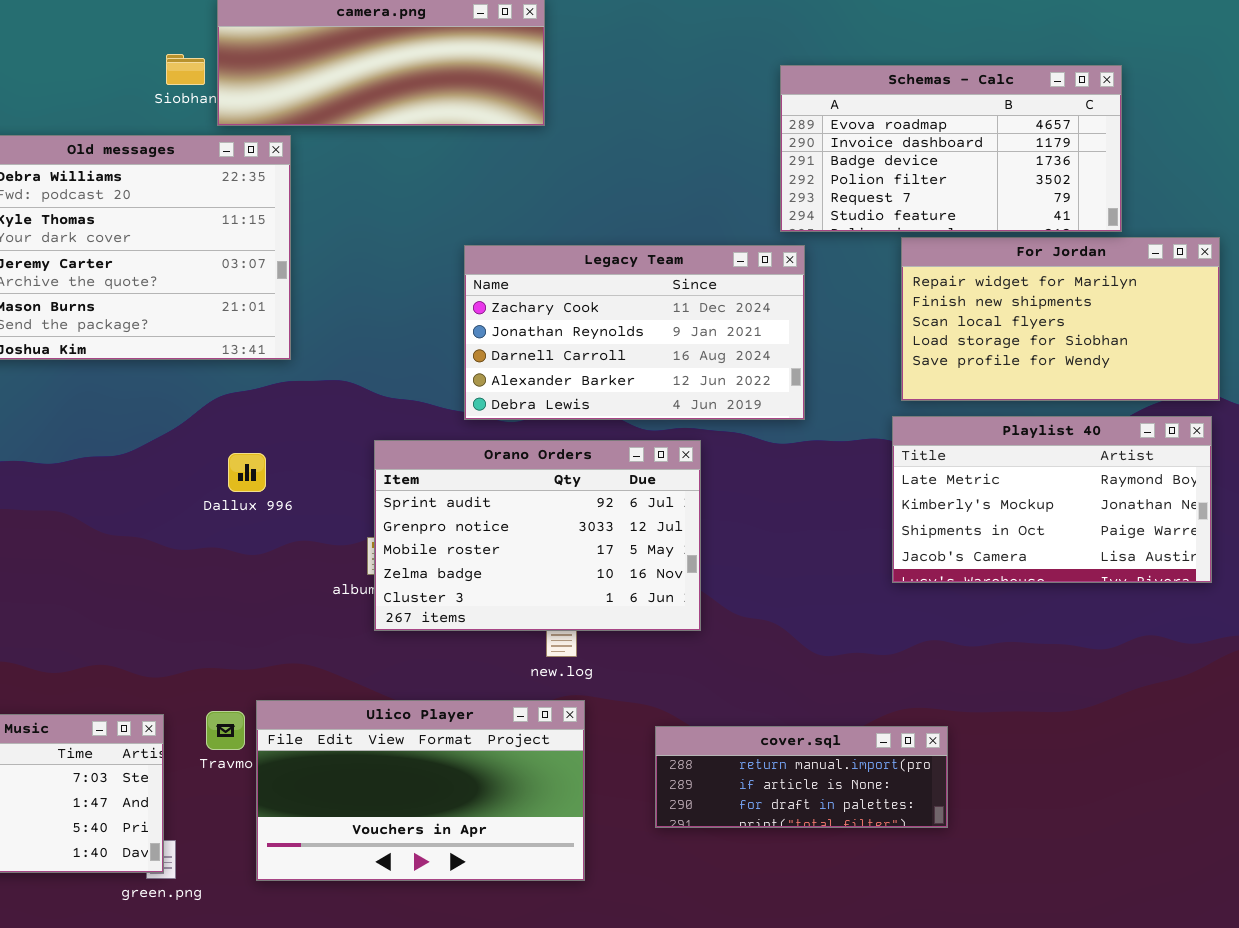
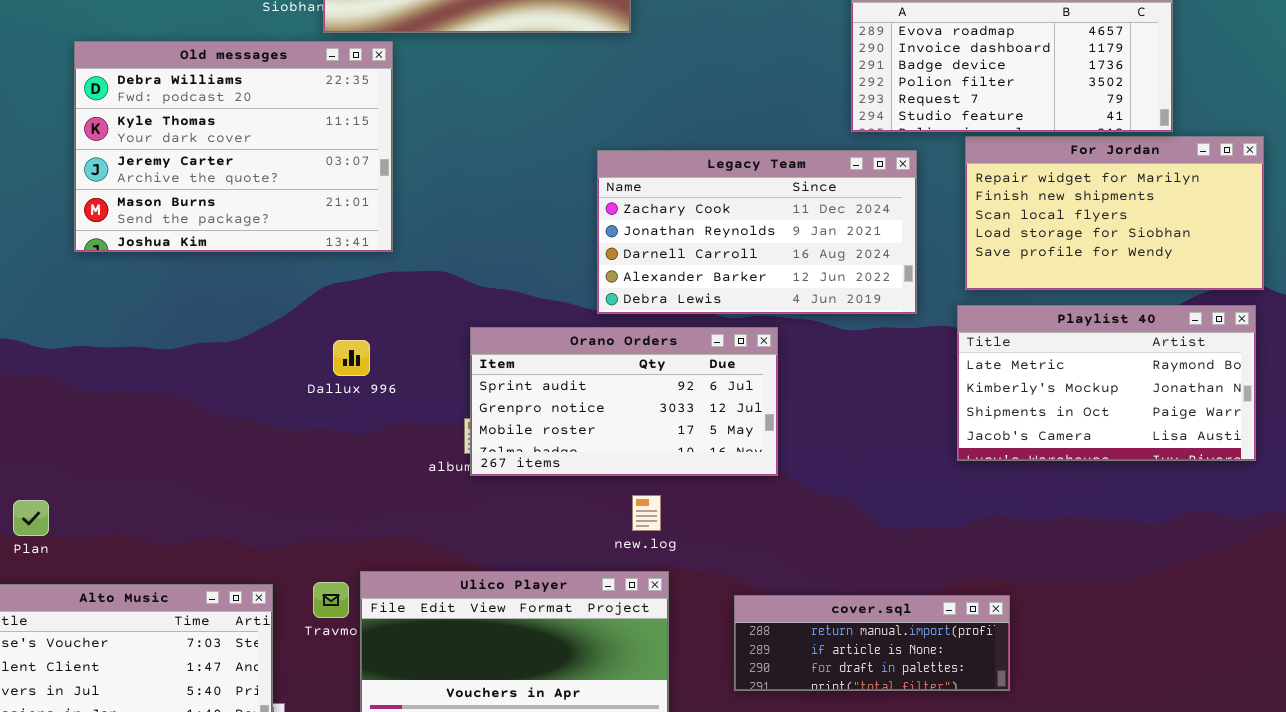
Legacy Team: [464,245,805,420] -> [597,150,917,314], moved
Orano Orders: [374,440,701,631] -> [470,327,778,476], resized

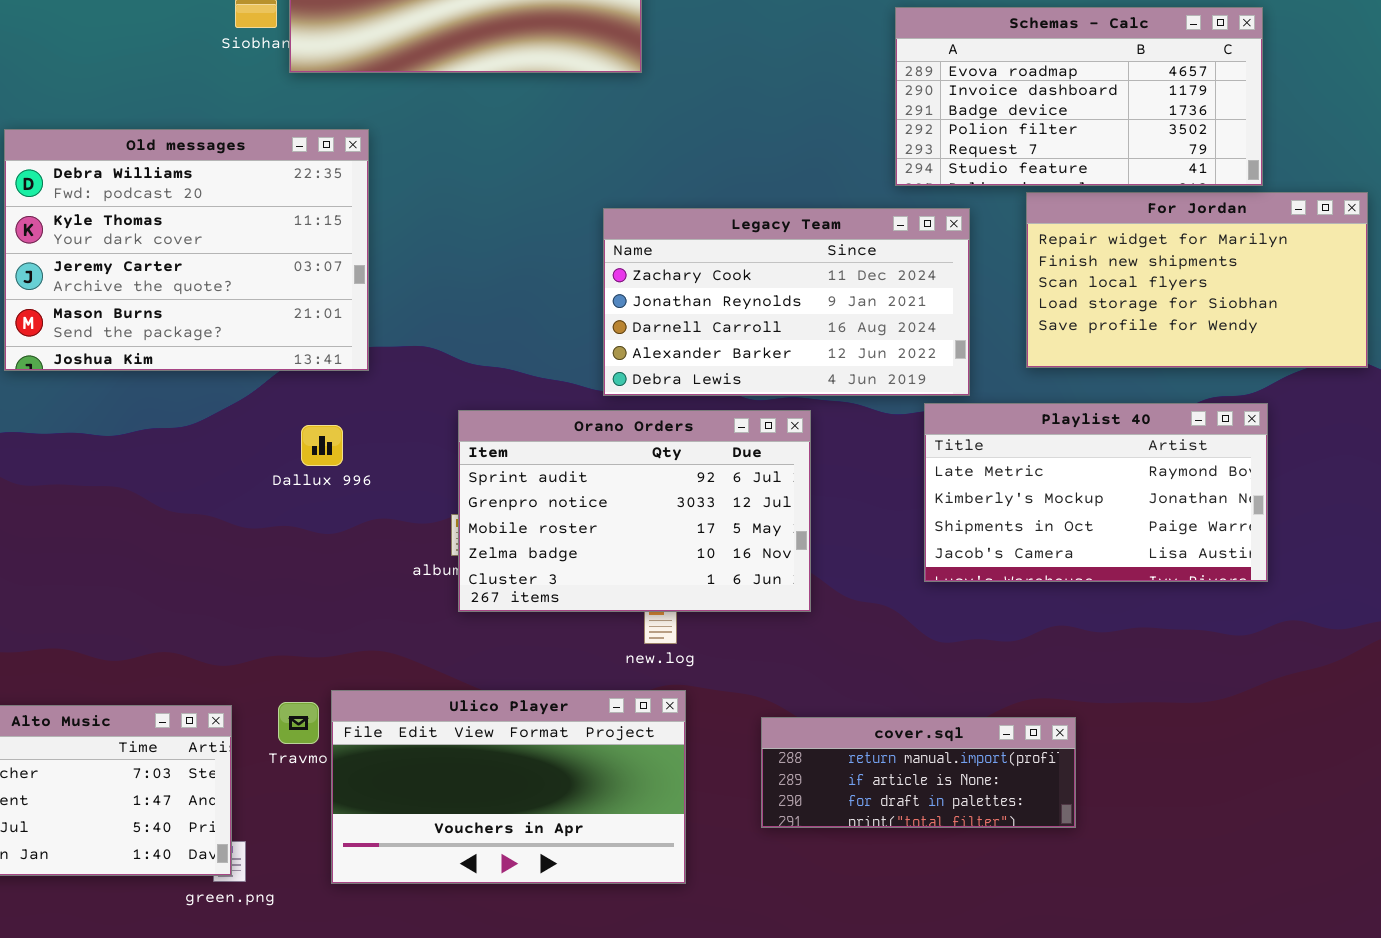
Old messages: [74,41,393,252] -> [4,129,369,371], moved
Playlist 40: [957,305,1256,461] -> [924,403,1268,582], moved
Orano Orders: [470,327,778,476] -> [458,410,811,612], resized

